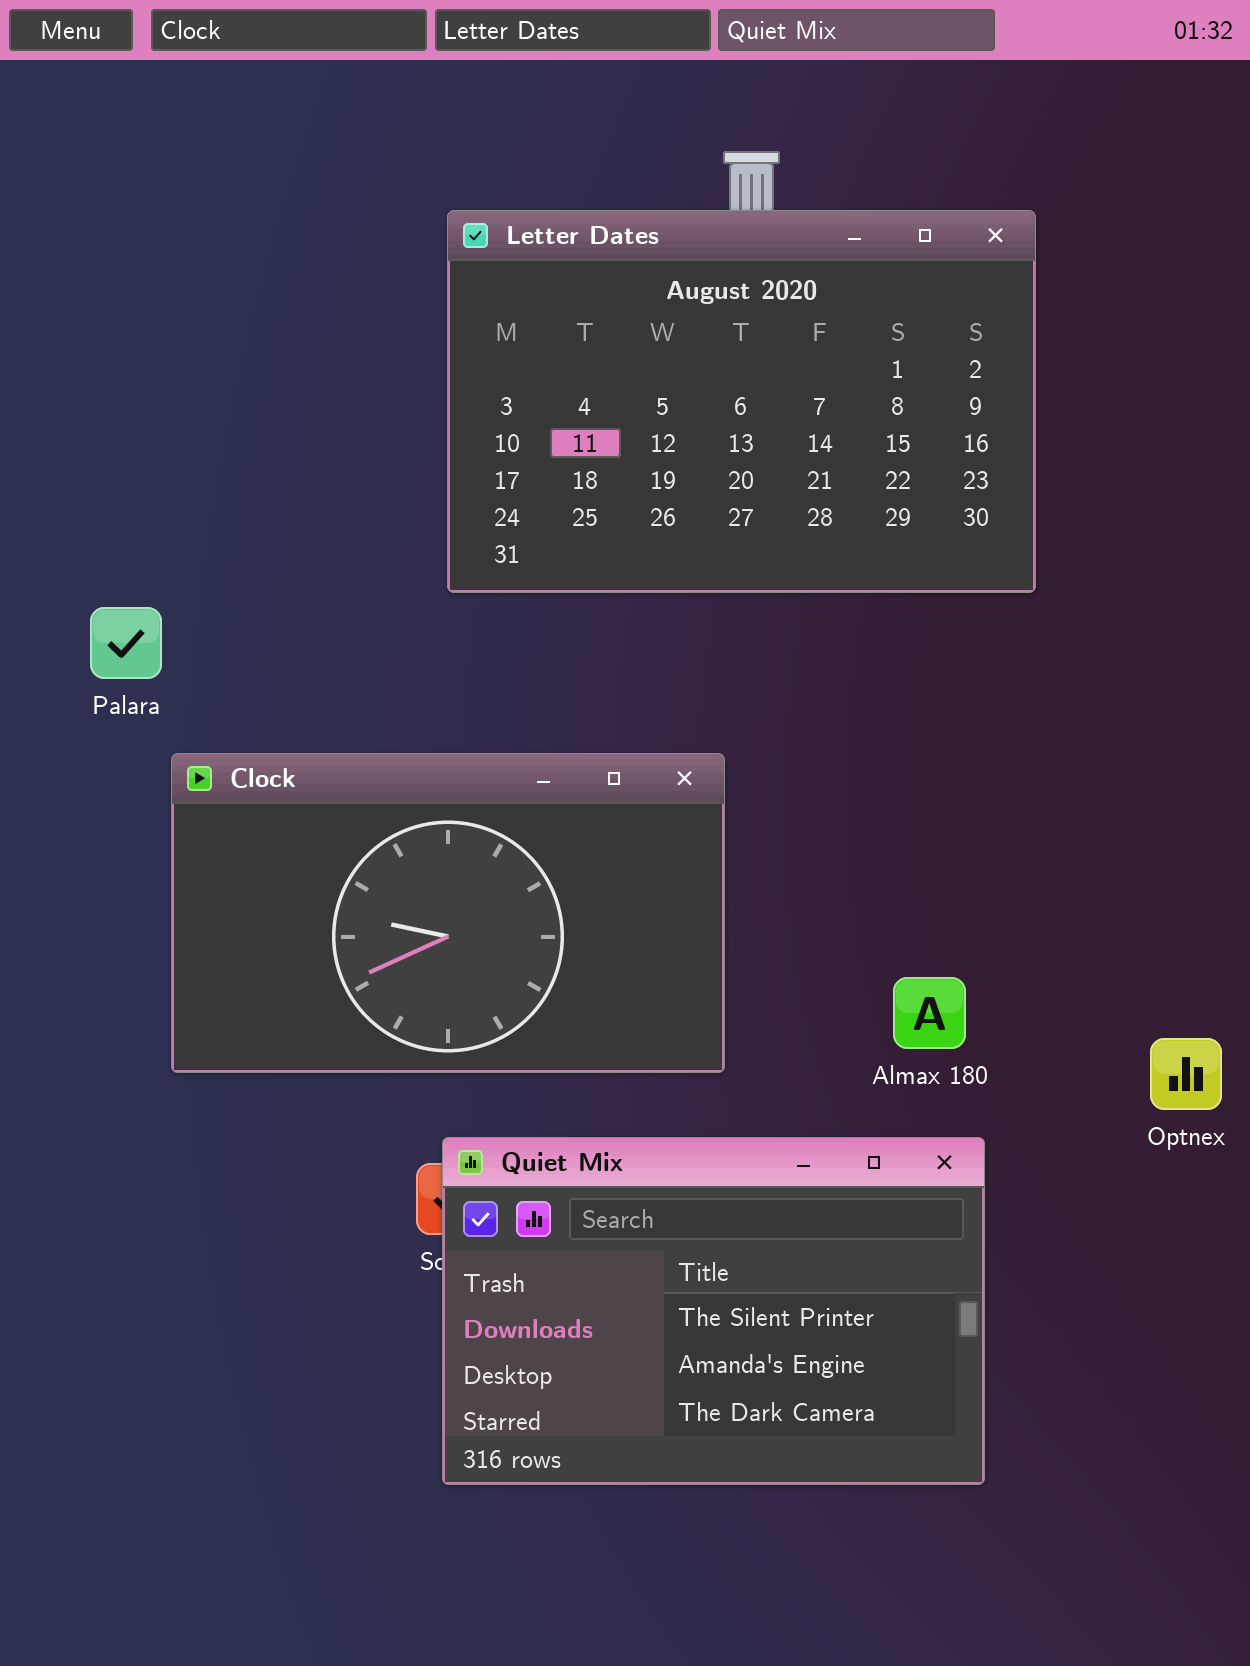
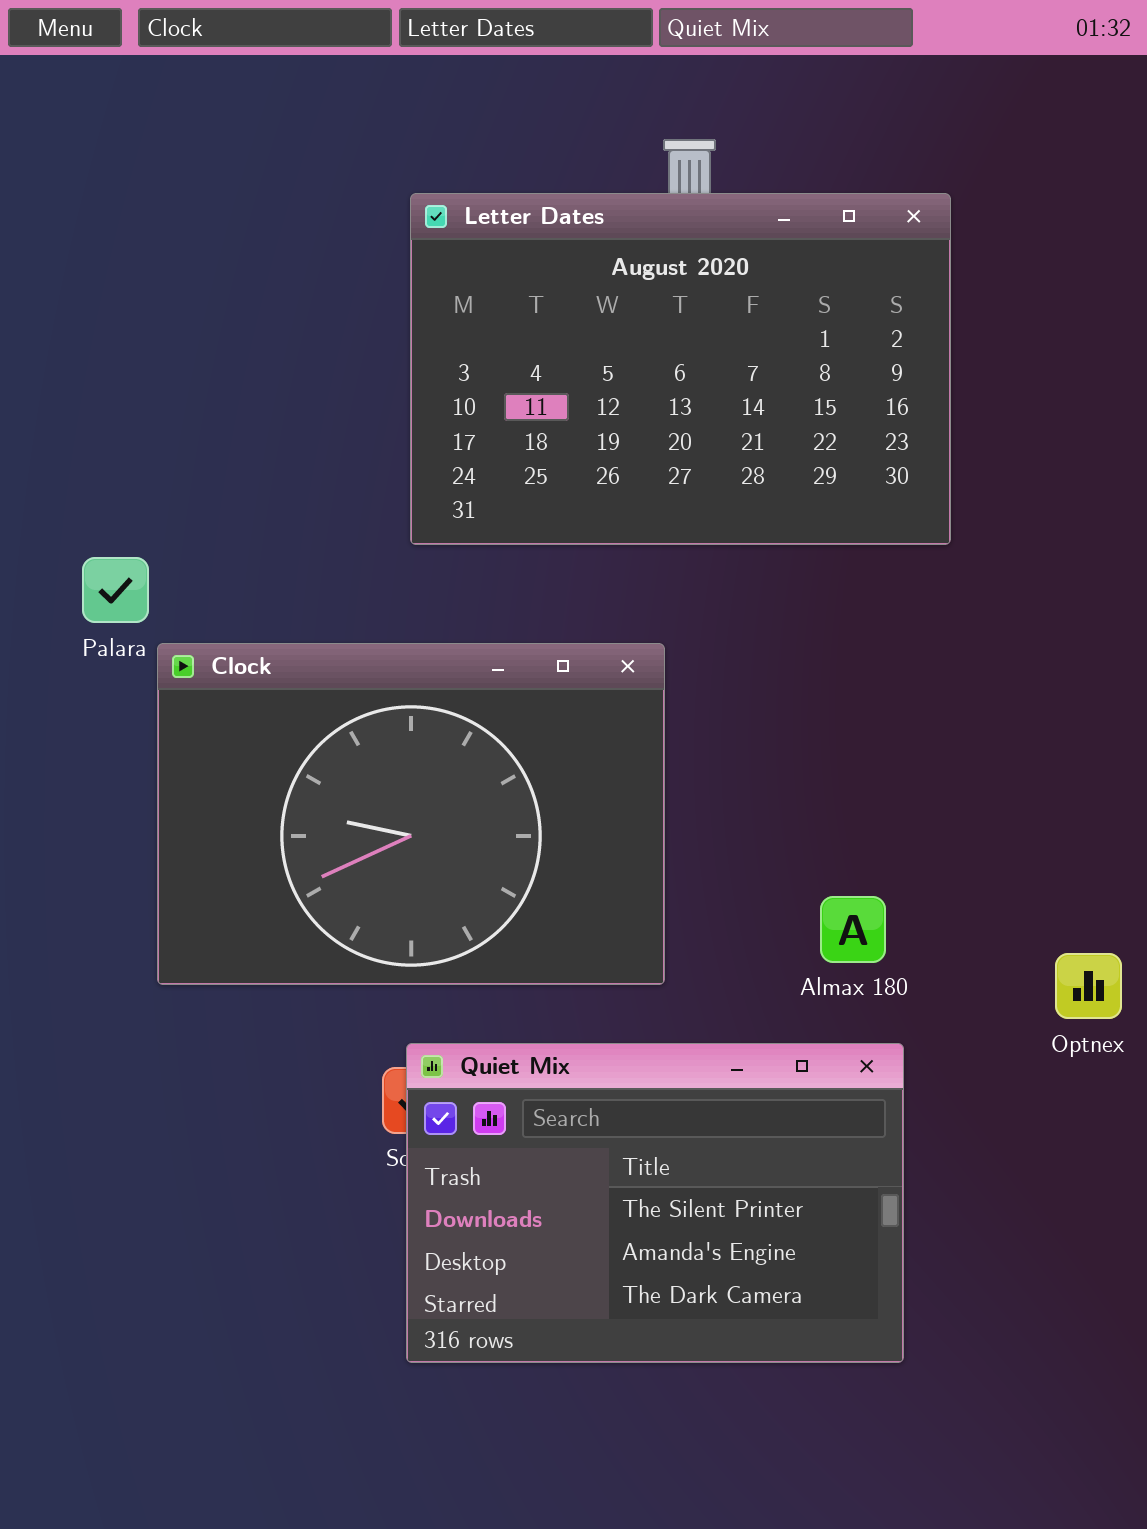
Clock: [171,753,725,1073] -> [157,643,665,985], resized

